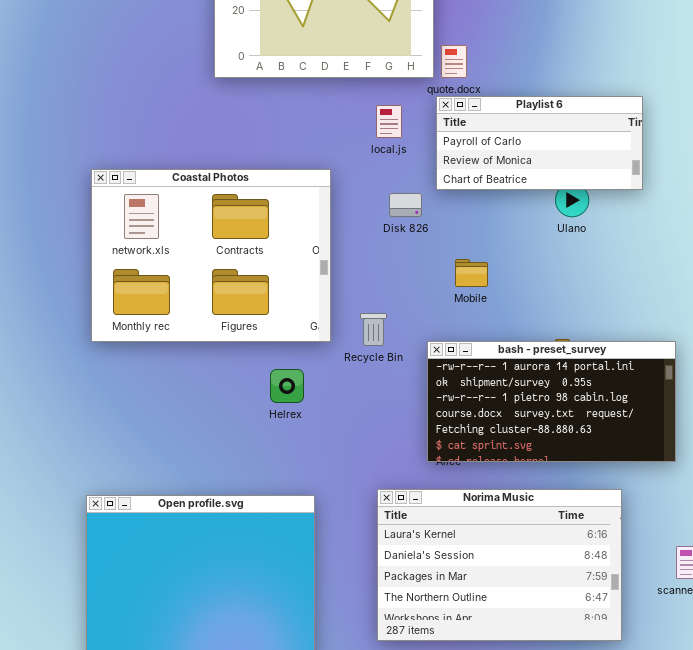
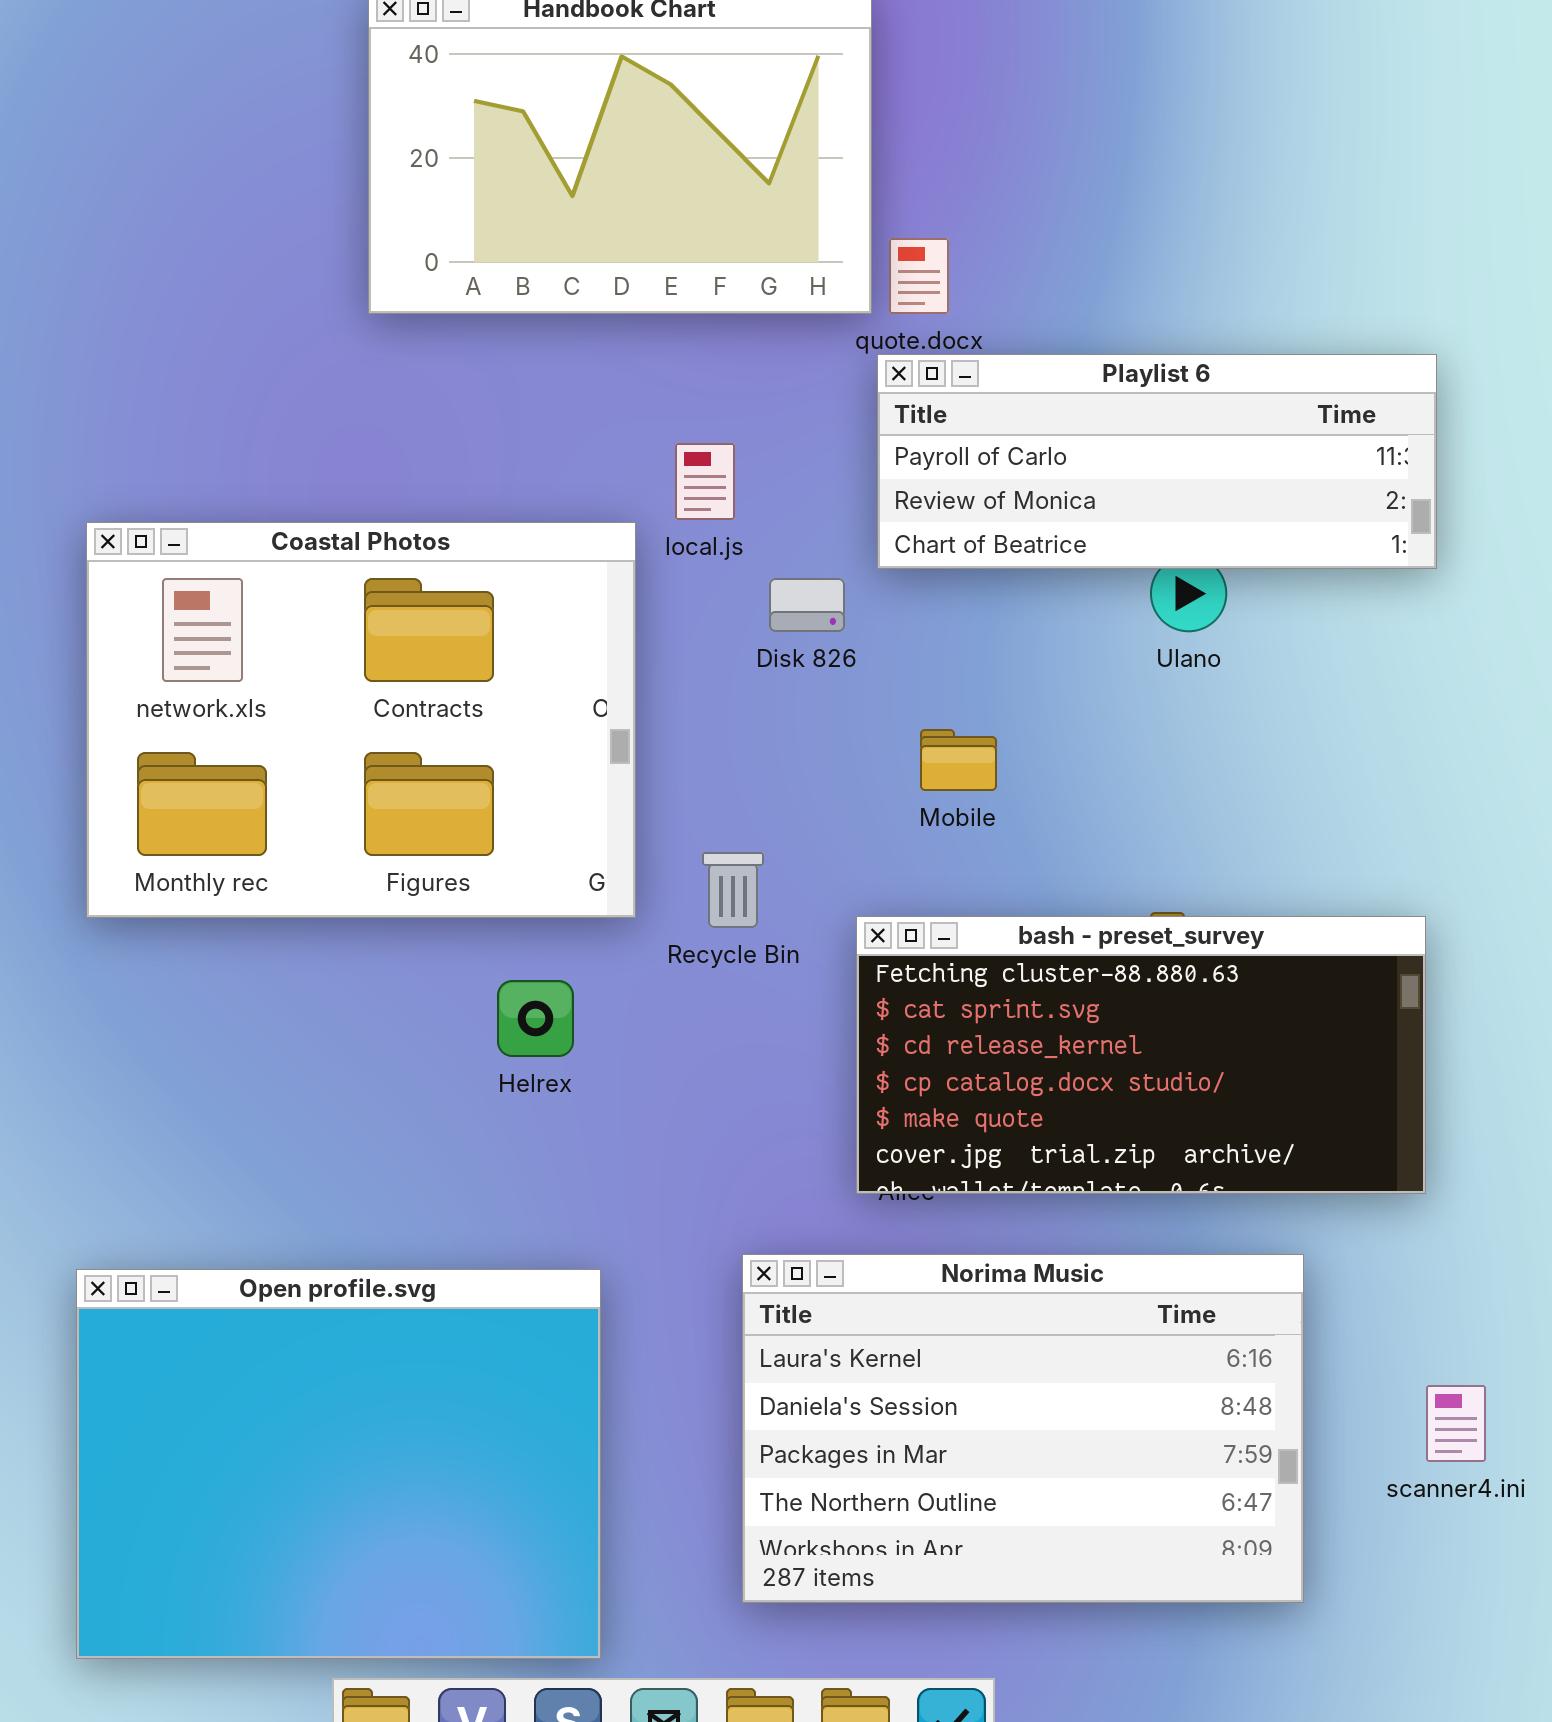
Playlist 6: [436,96,643,190] -> [877,354,1437,569], resized
local.js: [376,105,402,138] -> [675,443,735,520], moved
bash - preset_survey: [427,341,676,462] -> [856,916,1426,1194], scrolled down 4 rows

